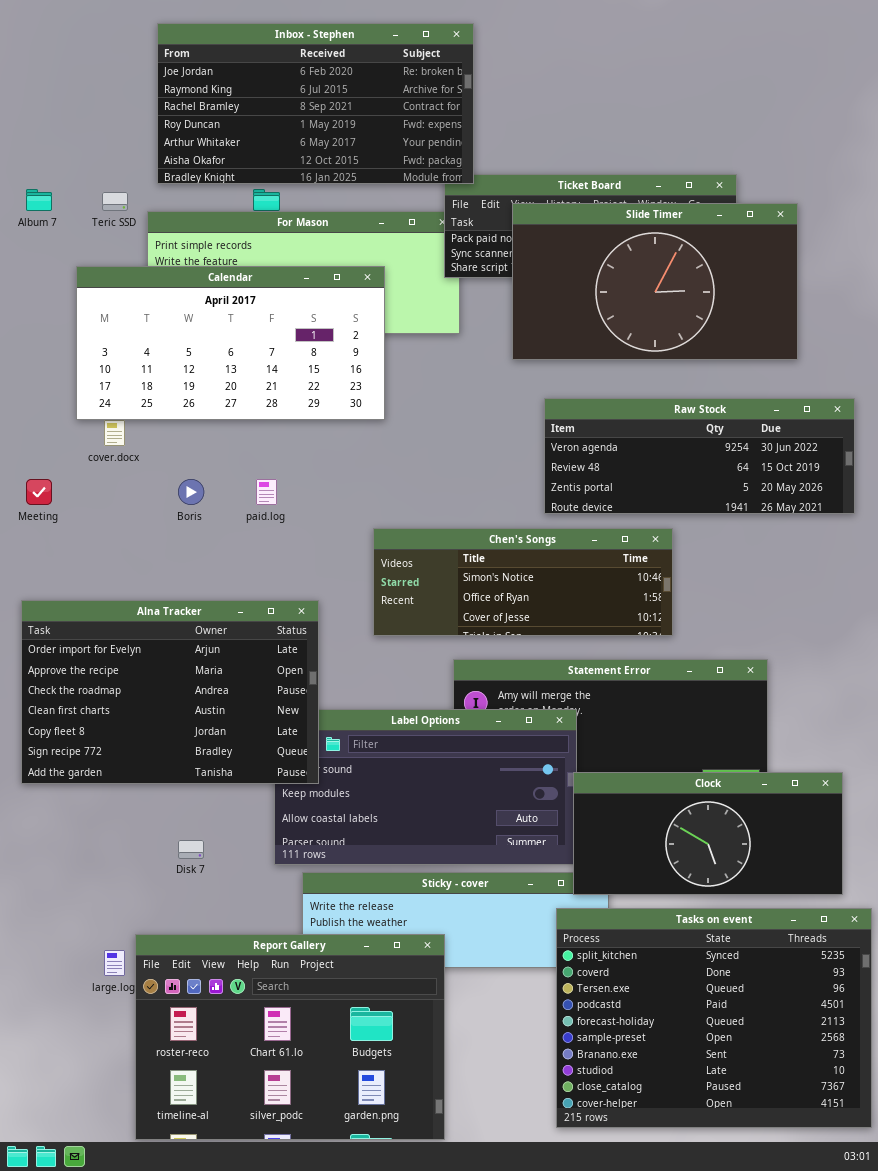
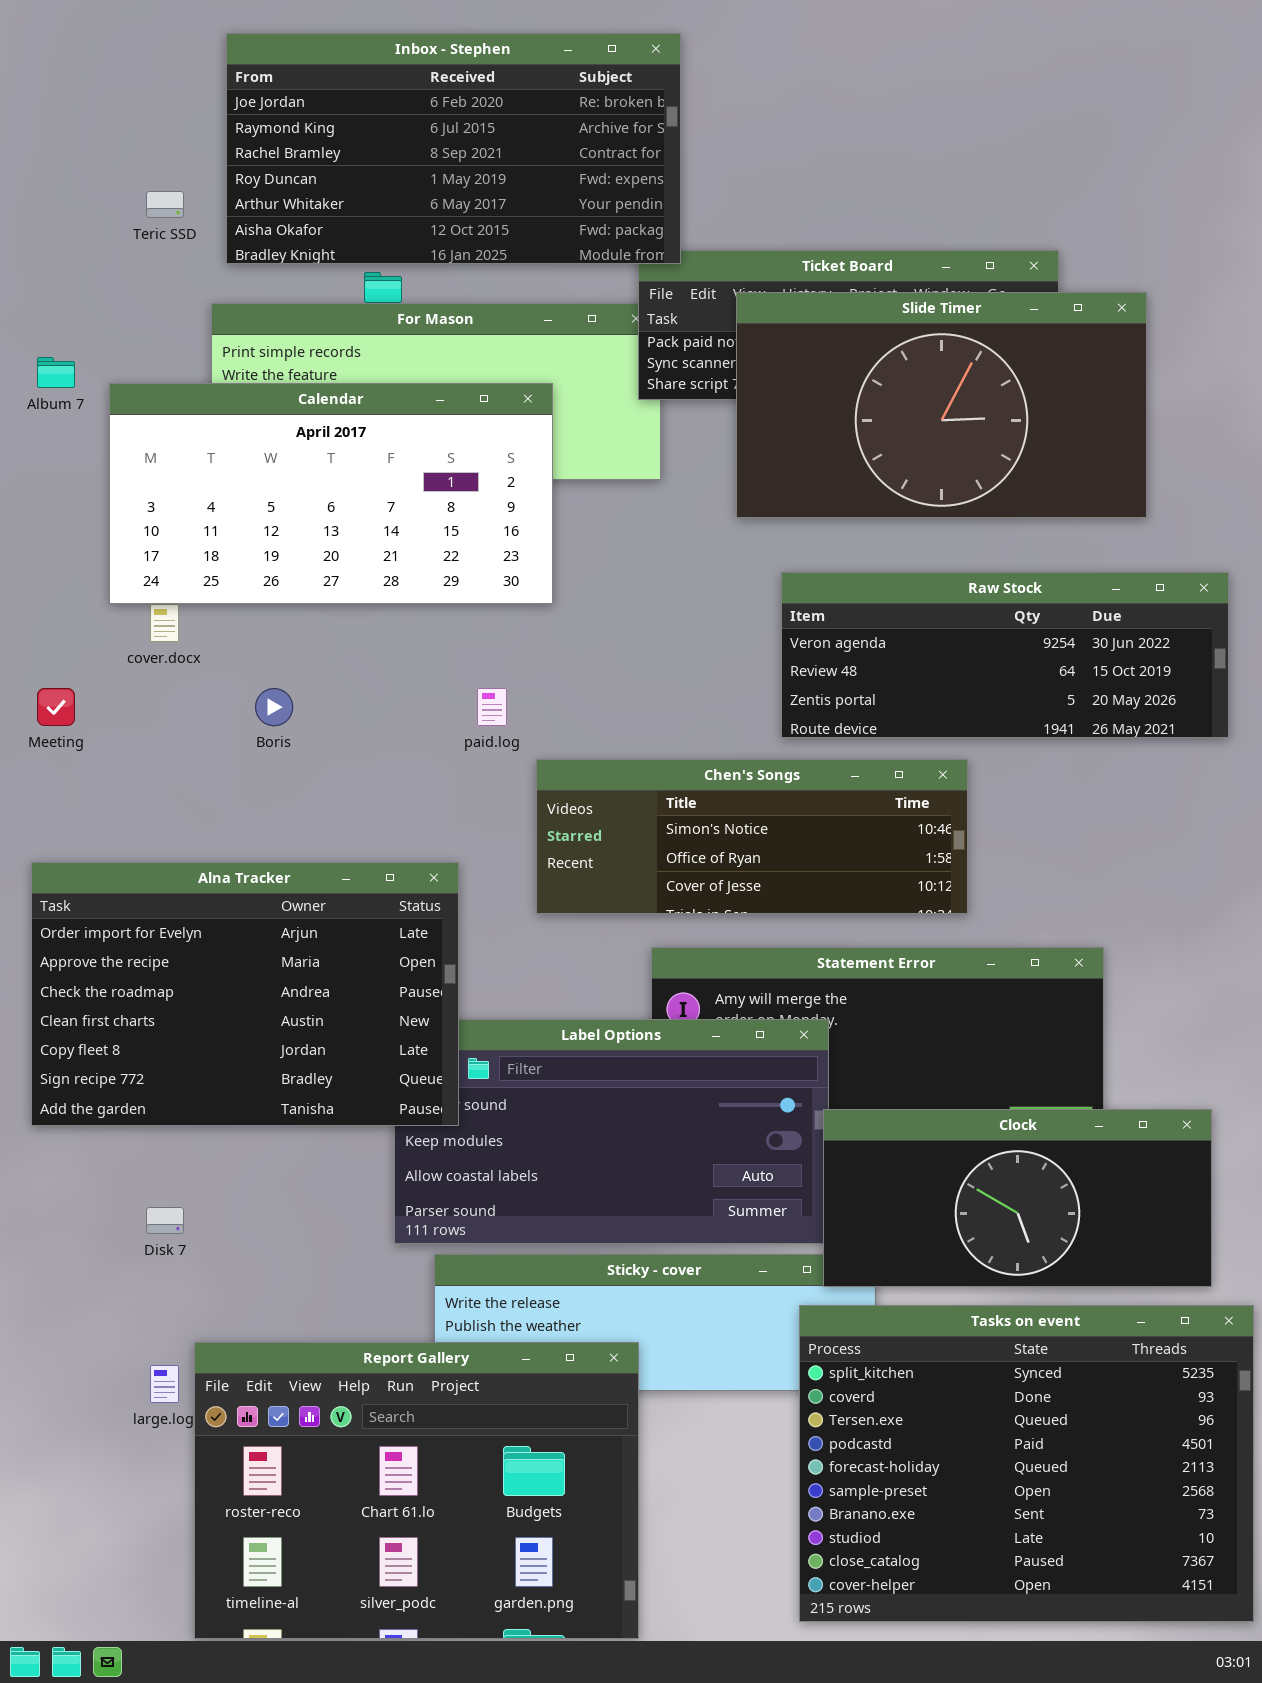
Album 7: [26,189,52,211] -> [37,357,75,388], moved
Teric SSD: [102,192,128,211] -> [146,191,184,218], moved
paid.log: [256,479,277,505] -> [477,688,507,726], moved
Disk 7: [178,840,204,859] -> [146,1207,184,1234], moved

